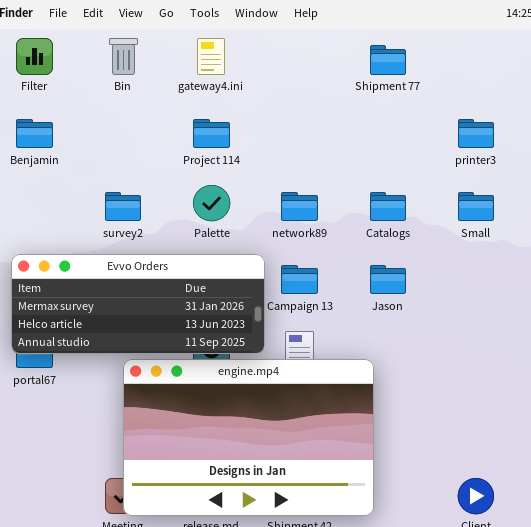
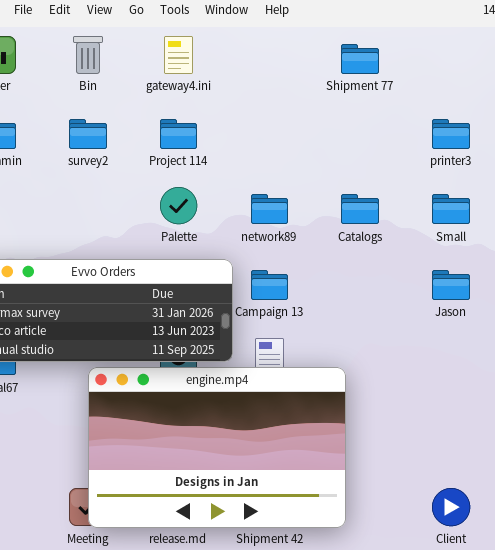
survey2: [105,192,141,221] -> [69,119,107,149], moved
Jason: [370,265,406,294] -> [432,270,470,300], moved

